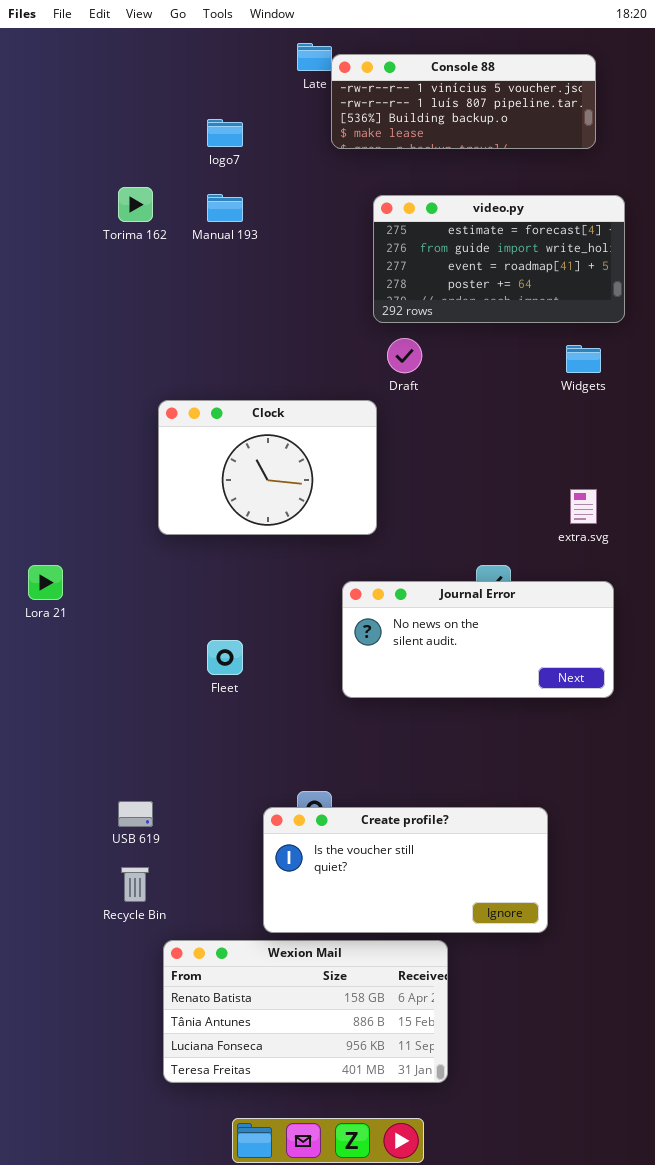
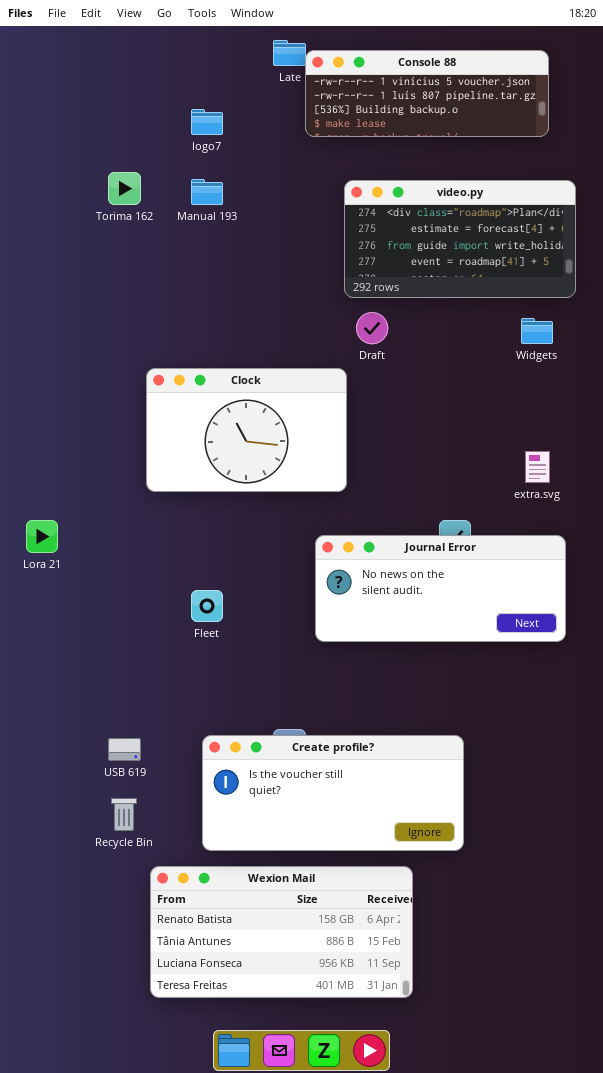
video.py: [373,195,625,323] -> [344,180,576,298], scrolled up 1 row
Create profile?: [263,807,548,933] -> [202,735,464,851], moved

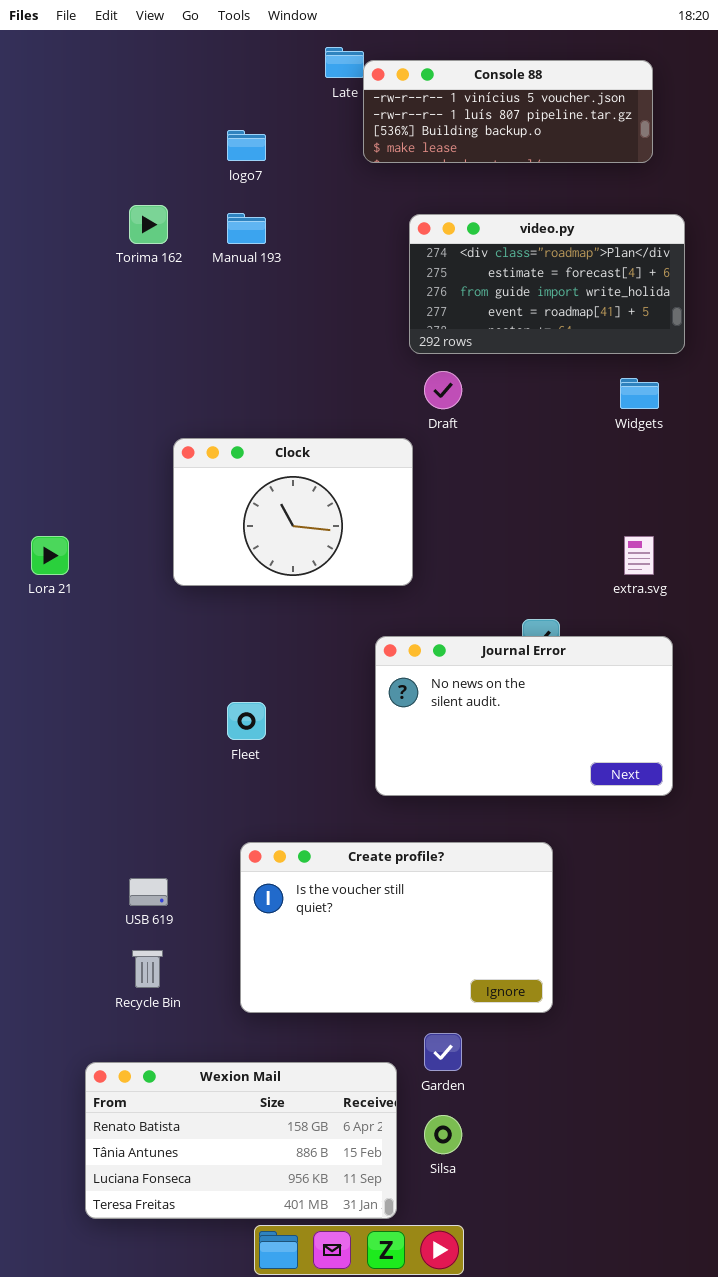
Lora 21: [26,520,58,553] -> [31,536,69,575], moved
Journal Error: [315,535,566,642] -> [375,636,673,796], resized
Create profile?: [202,735,464,851] -> [240,842,553,1013], resized
Wexion Mail: [150,866,413,998] -> [85,1062,397,1219], moved

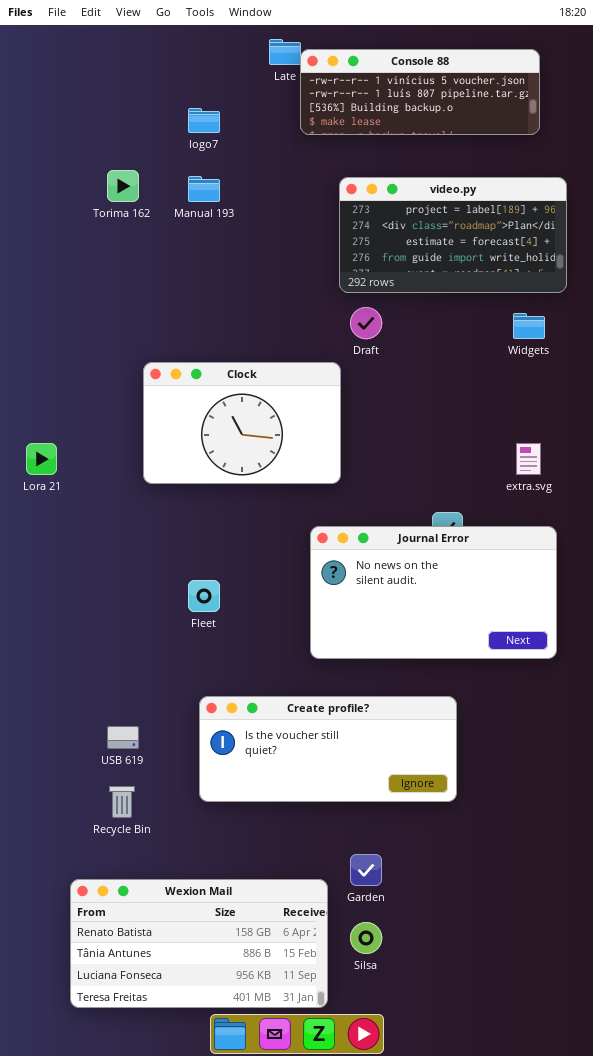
video.py: [409,214,685,354] -> [339,177,567,293], scrolled up 1 row
Create profile?: [240,842,553,1013] -> [199,696,457,802], resized

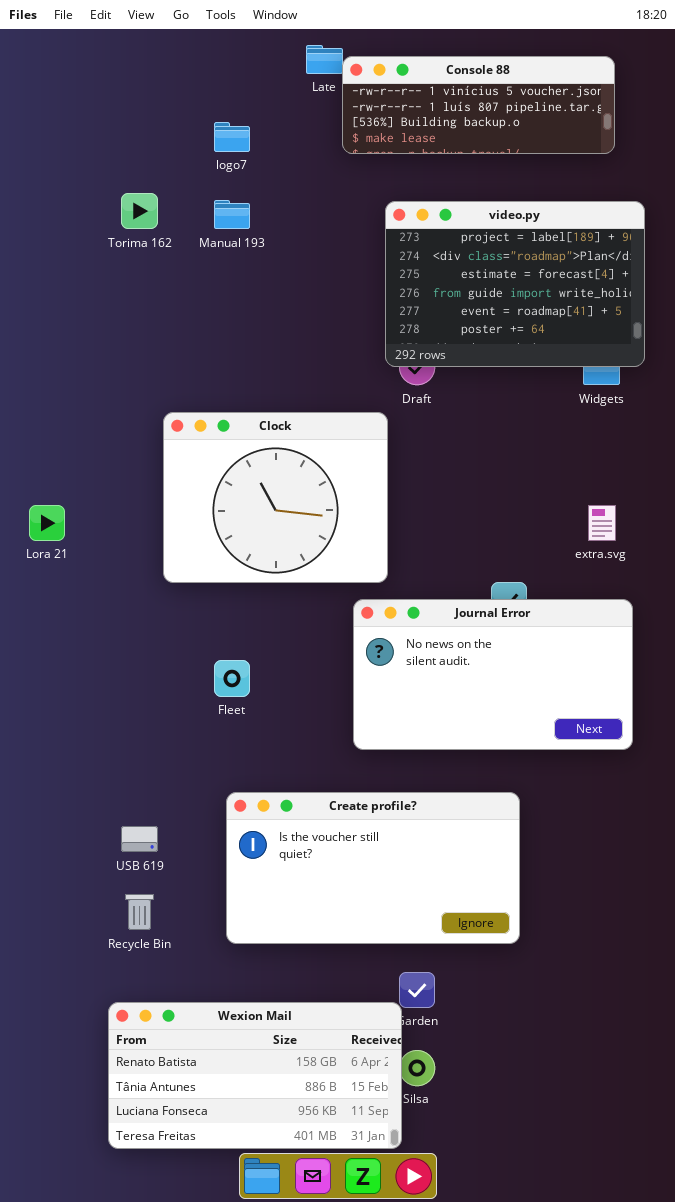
video.py: [339,177,567,293] -> [385,201,645,367], resized
Clock: [143,362,341,484] -> [163,412,388,583], resized
Create profile?: [199,696,457,802] -> [226,792,520,944], resized
Wexion Mail: [70,879,328,1008] -> [108,1002,402,1149], moved

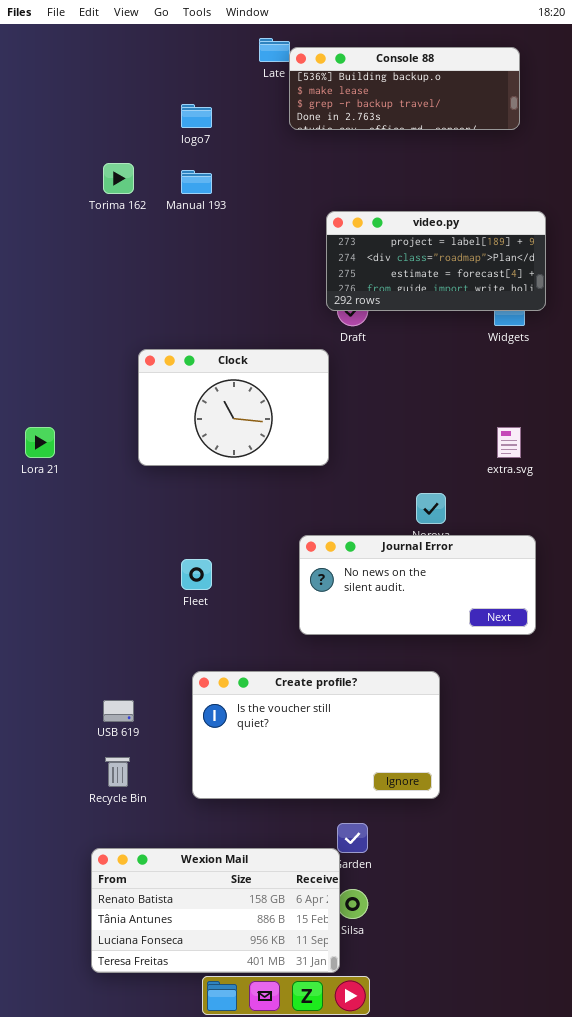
Console 88: [342,56,615,154] -> [289,47,520,130], scrolled down 2 rows
video.py: [385,201,645,367] -> [326,211,546,311], resized
Clock: [163,412,388,583] -> [138,349,329,466], resized
Journal Error: [353,599,633,750] -> [299,535,536,635], resized

